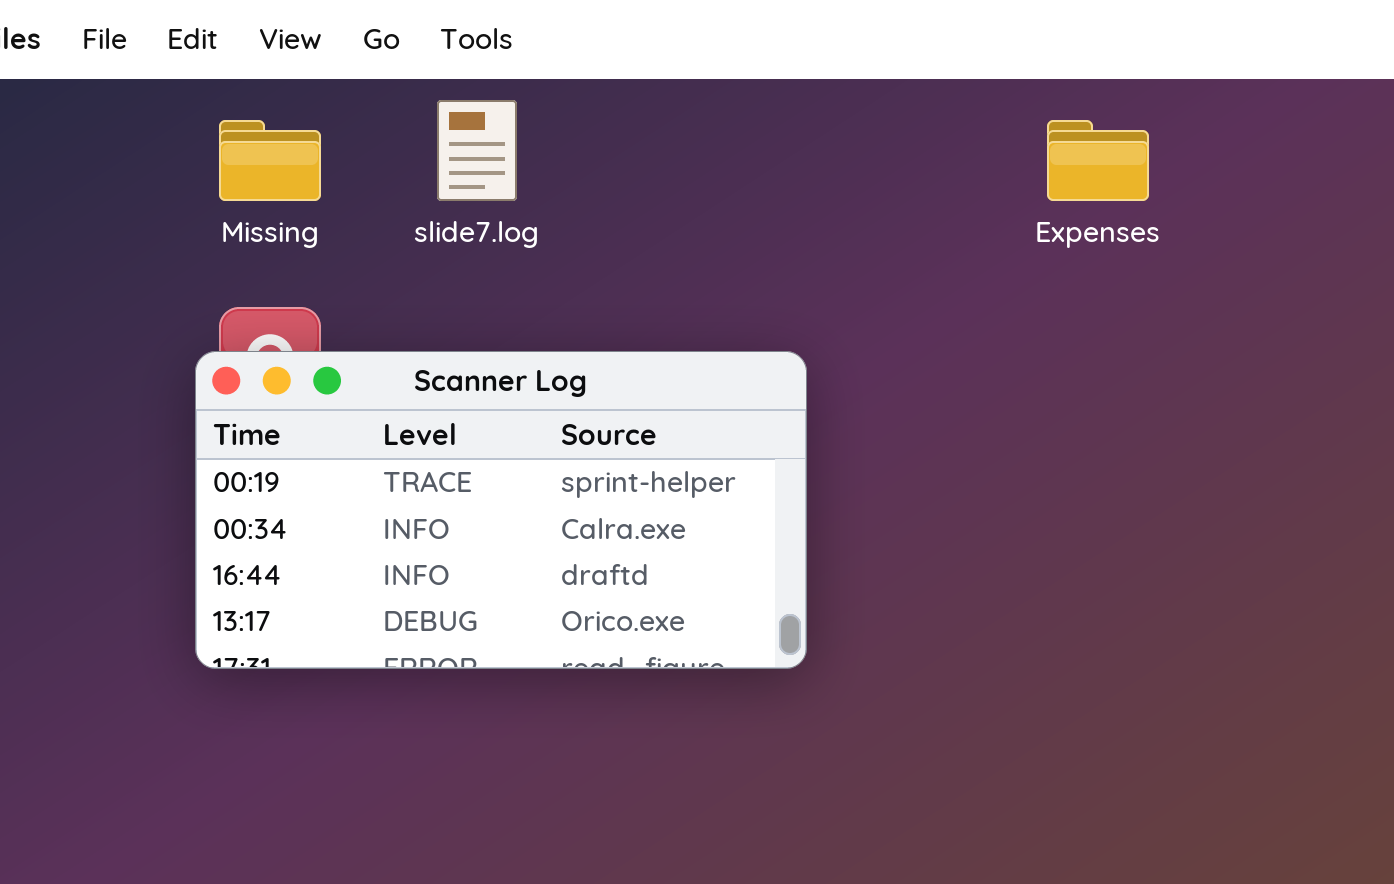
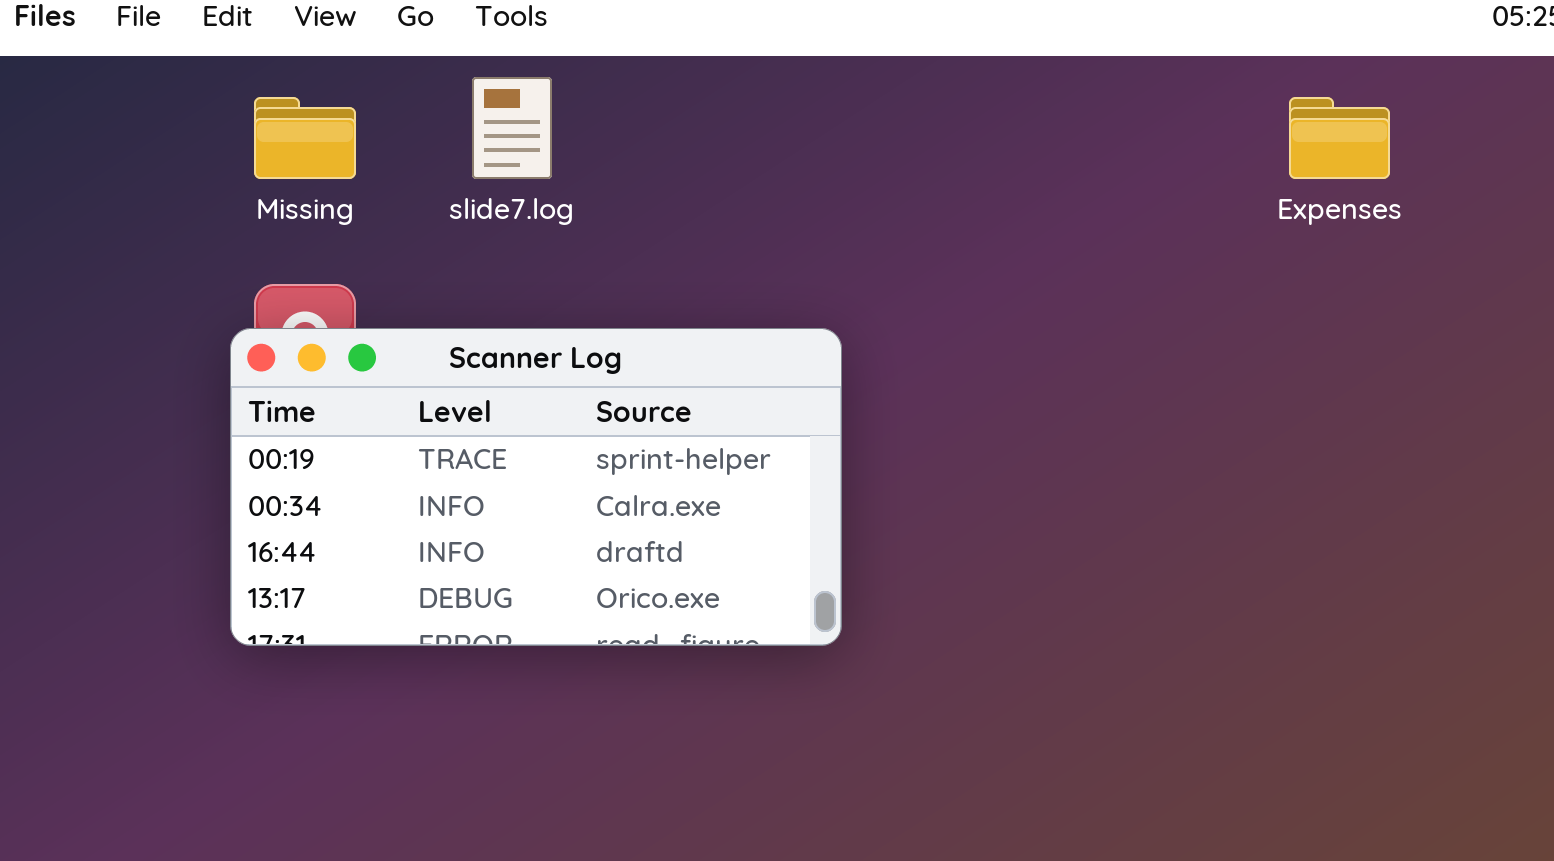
Expenses: [1047,120,1149,201] -> [1289,97,1390,179], moved

